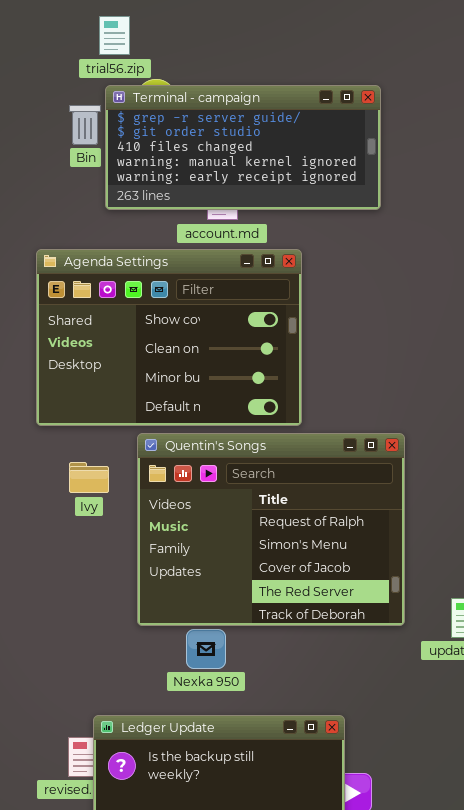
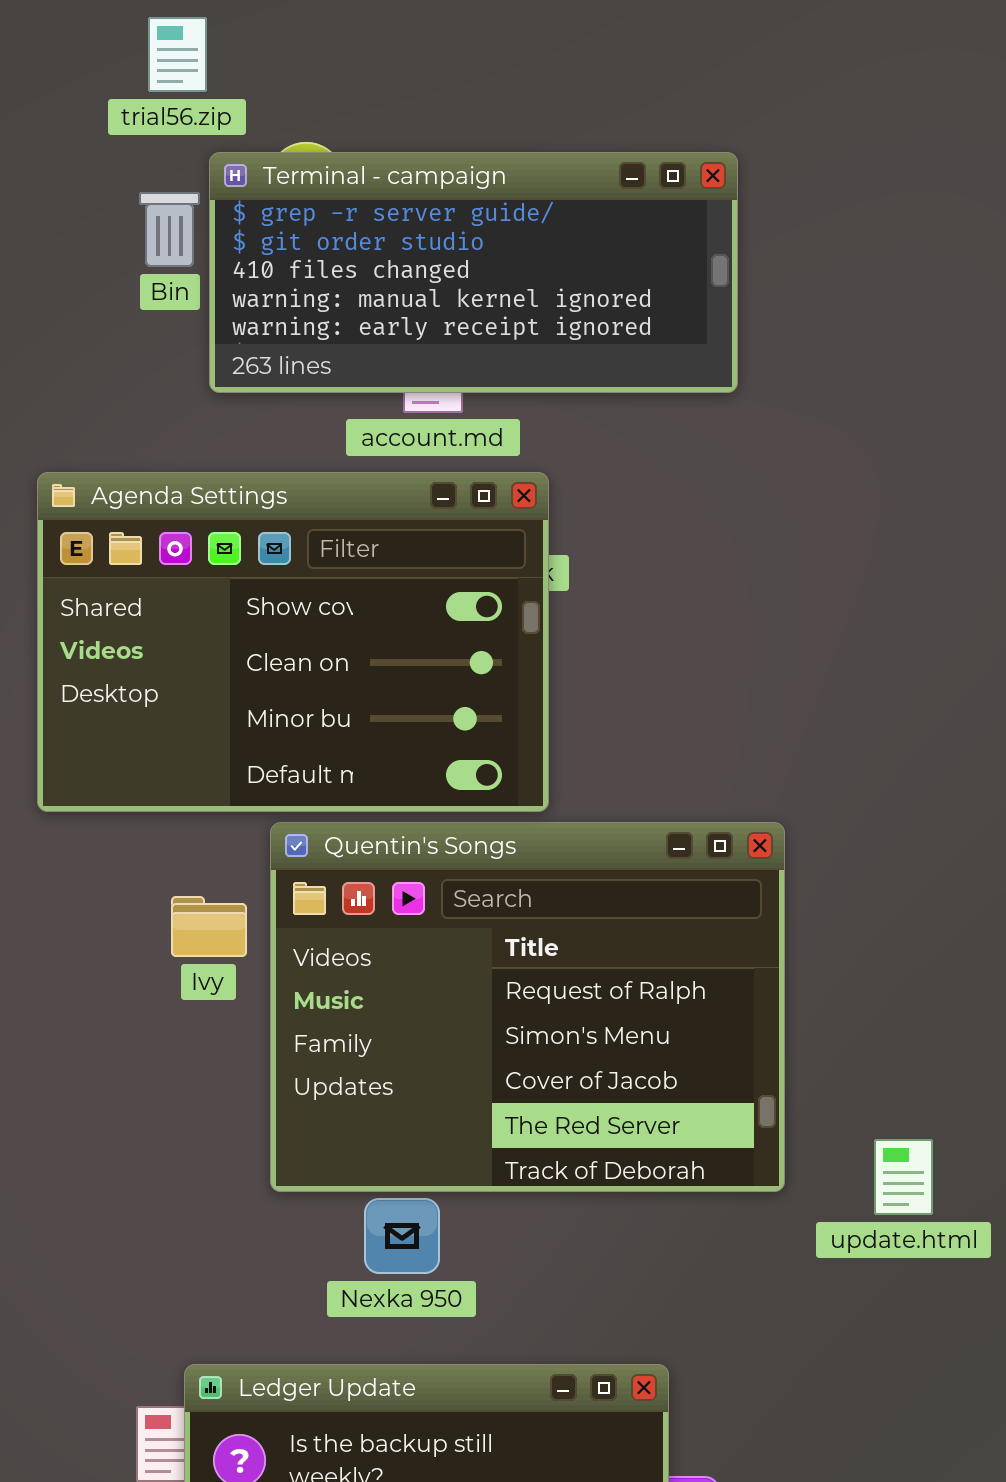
trial56.zip: [99,16,130,55] -> [148,17,207,92], moved
Agenda Settings: [36,249,302,426] -> [37,472,549,812], moved
Ivy: [69,462,109,493] -> [171,896,247,957], moved

